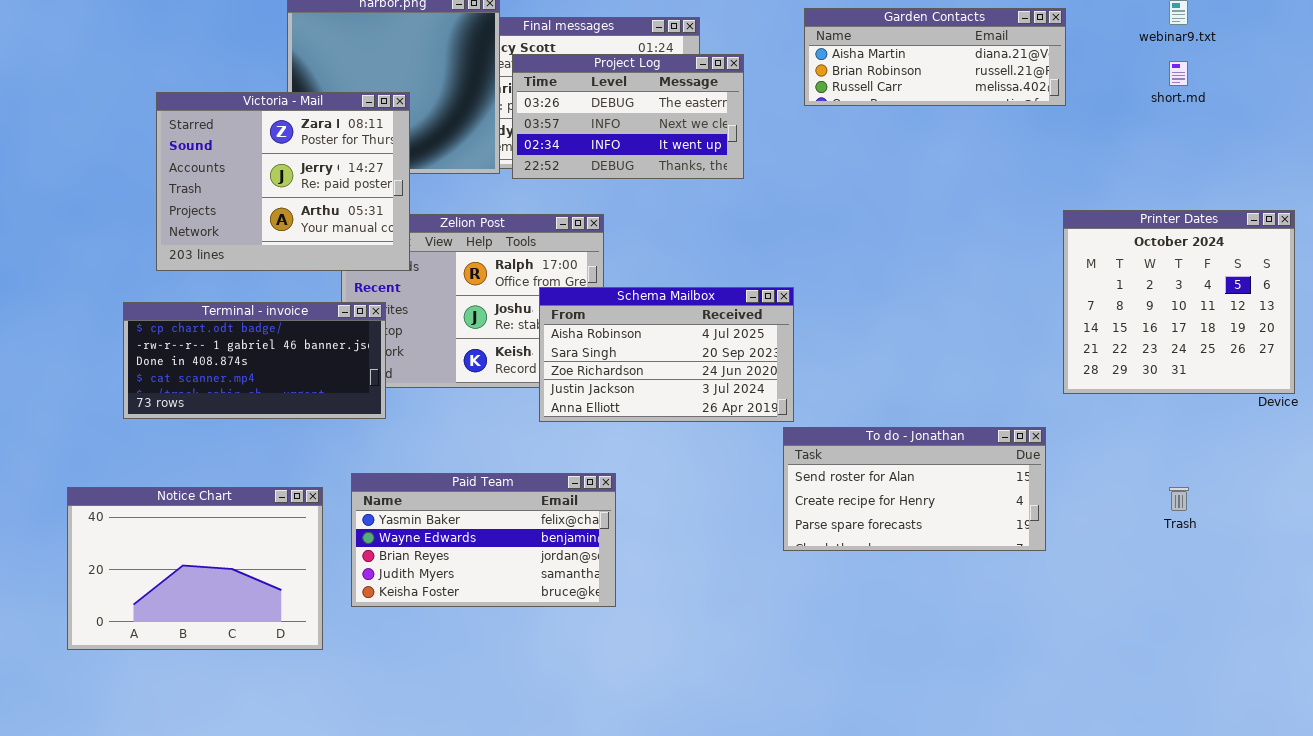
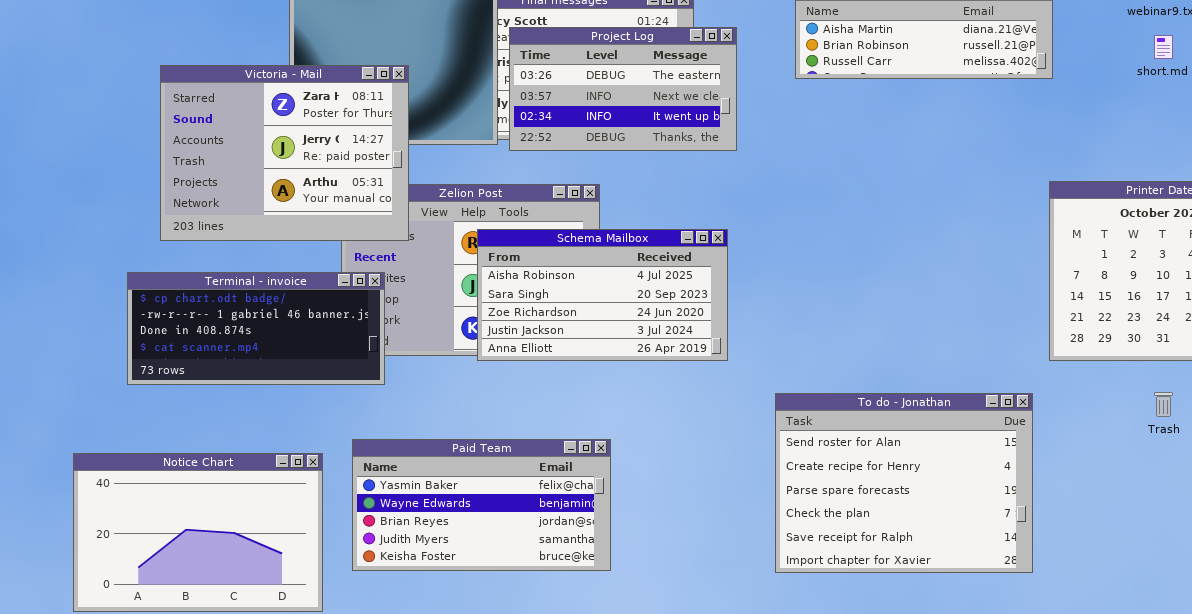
Schema Mailbox: [539,287,794,422] -> [477,229,728,361], moved
To do - Jonathan: [783,427,1046,551] -> [775,393,1033,573], resized
Trash: [1169,487,1189,511] -> [1154,392,1173,417], moved

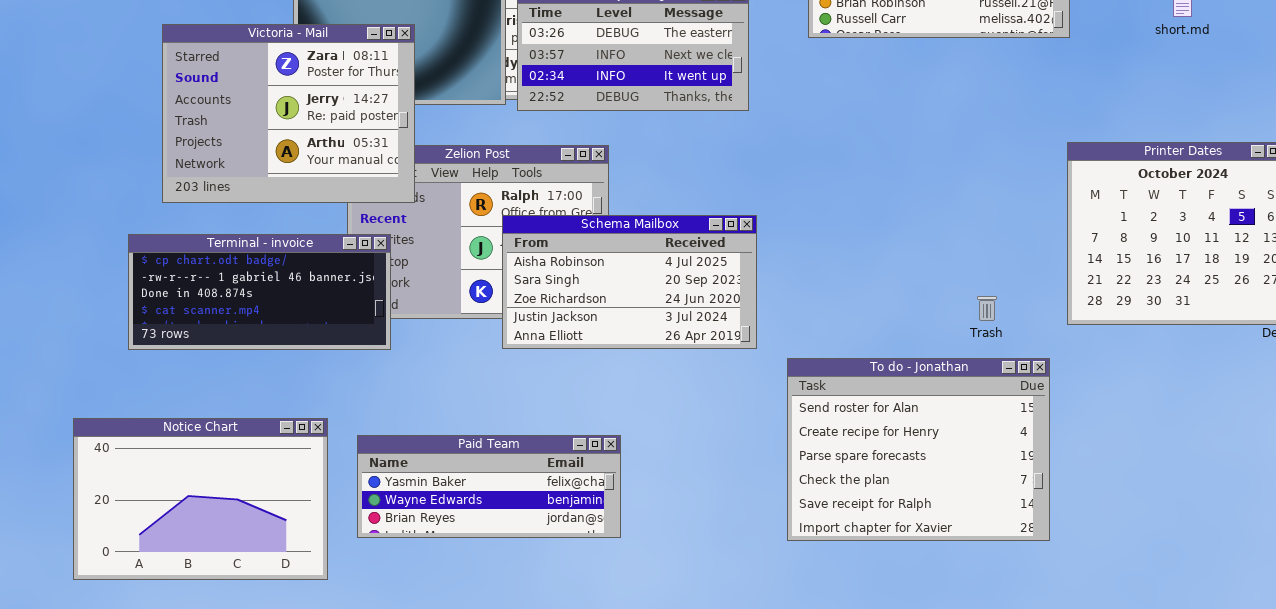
Schema Mailbox: [477,229,728,361] -> [502,215,757,349], moved
Trash: [1154,392,1173,417] -> [977,296,997,321], moved
Paid Team: [352,439,611,571] -> [357,435,621,538], resized

